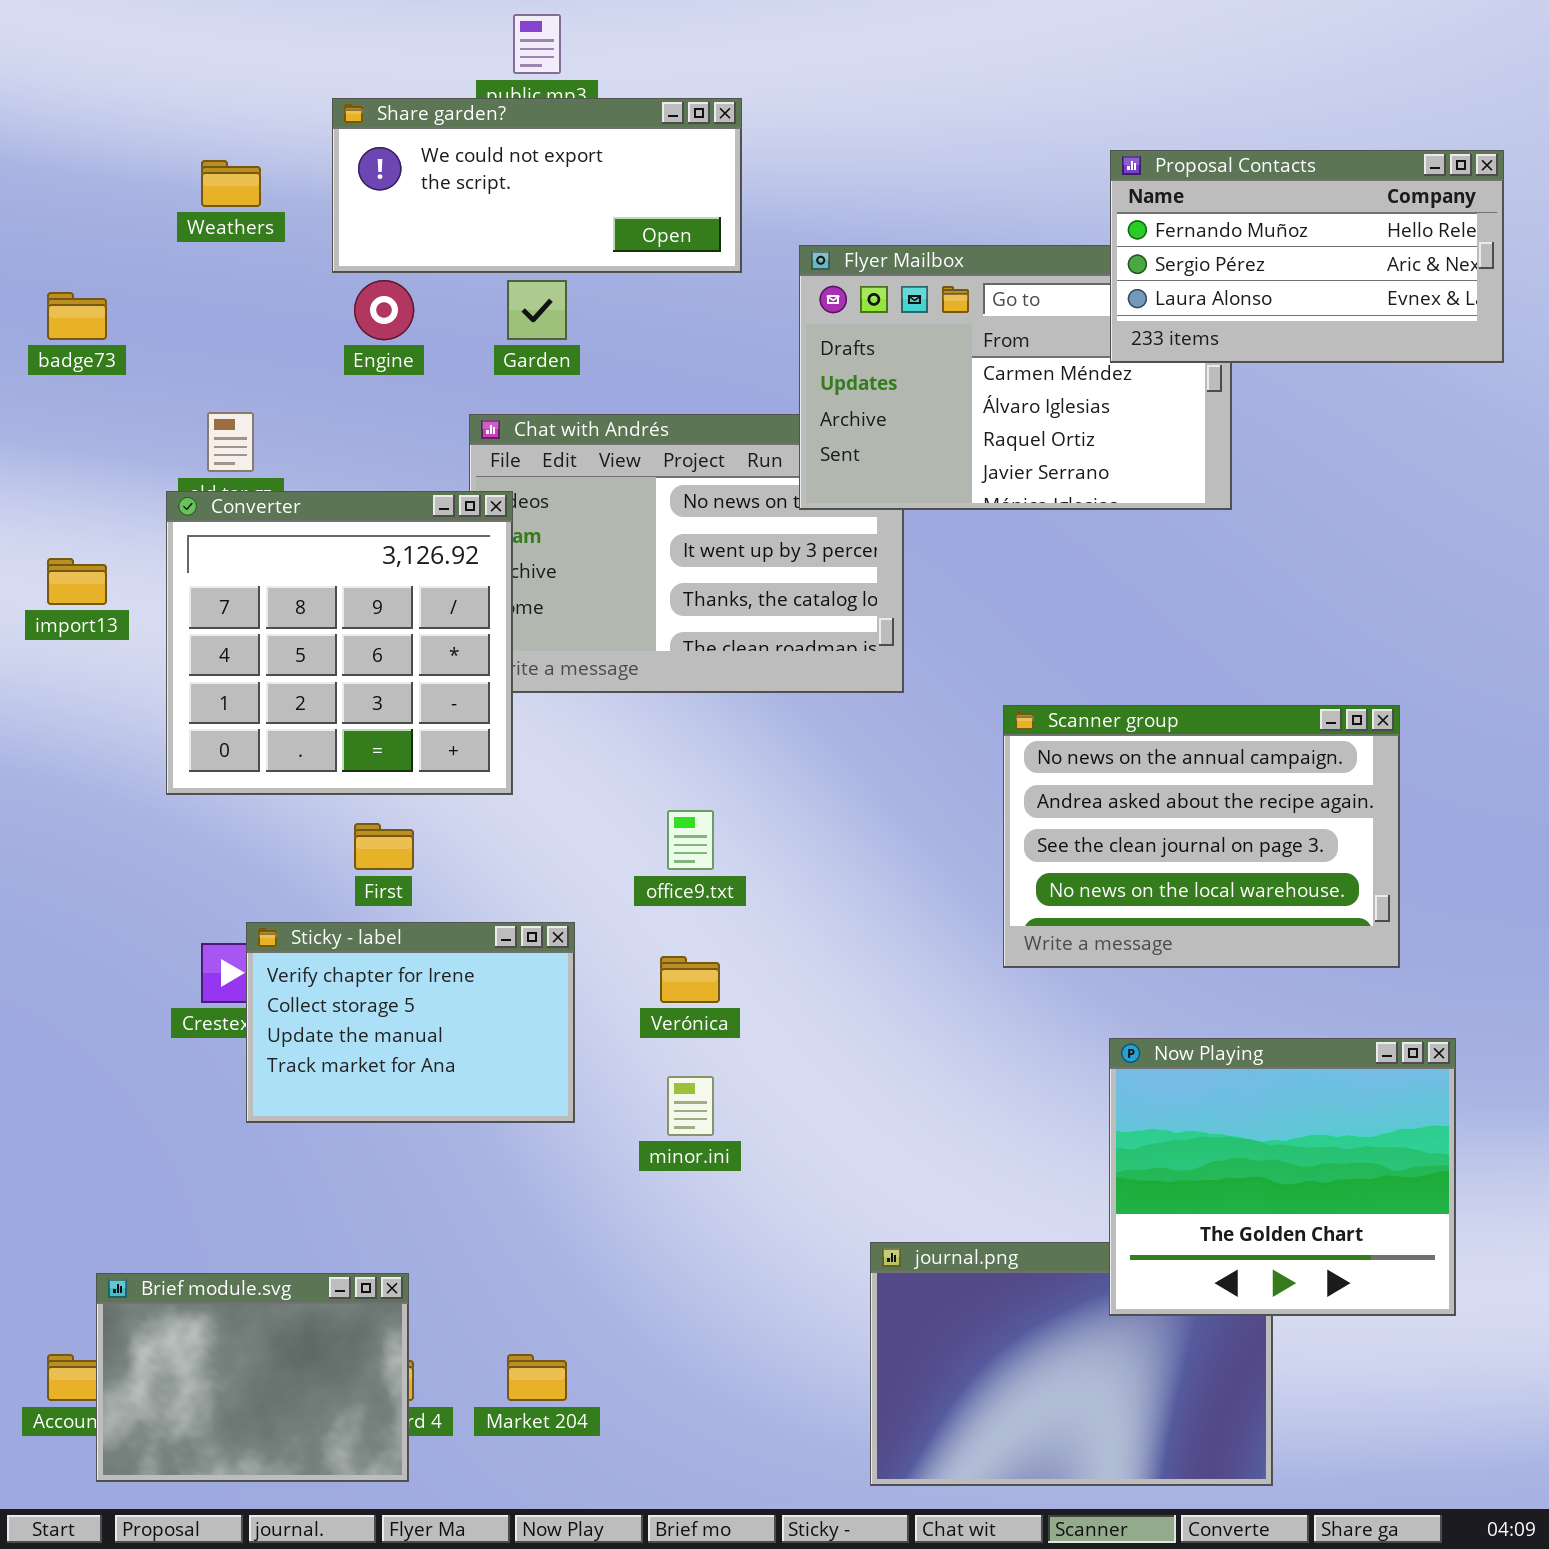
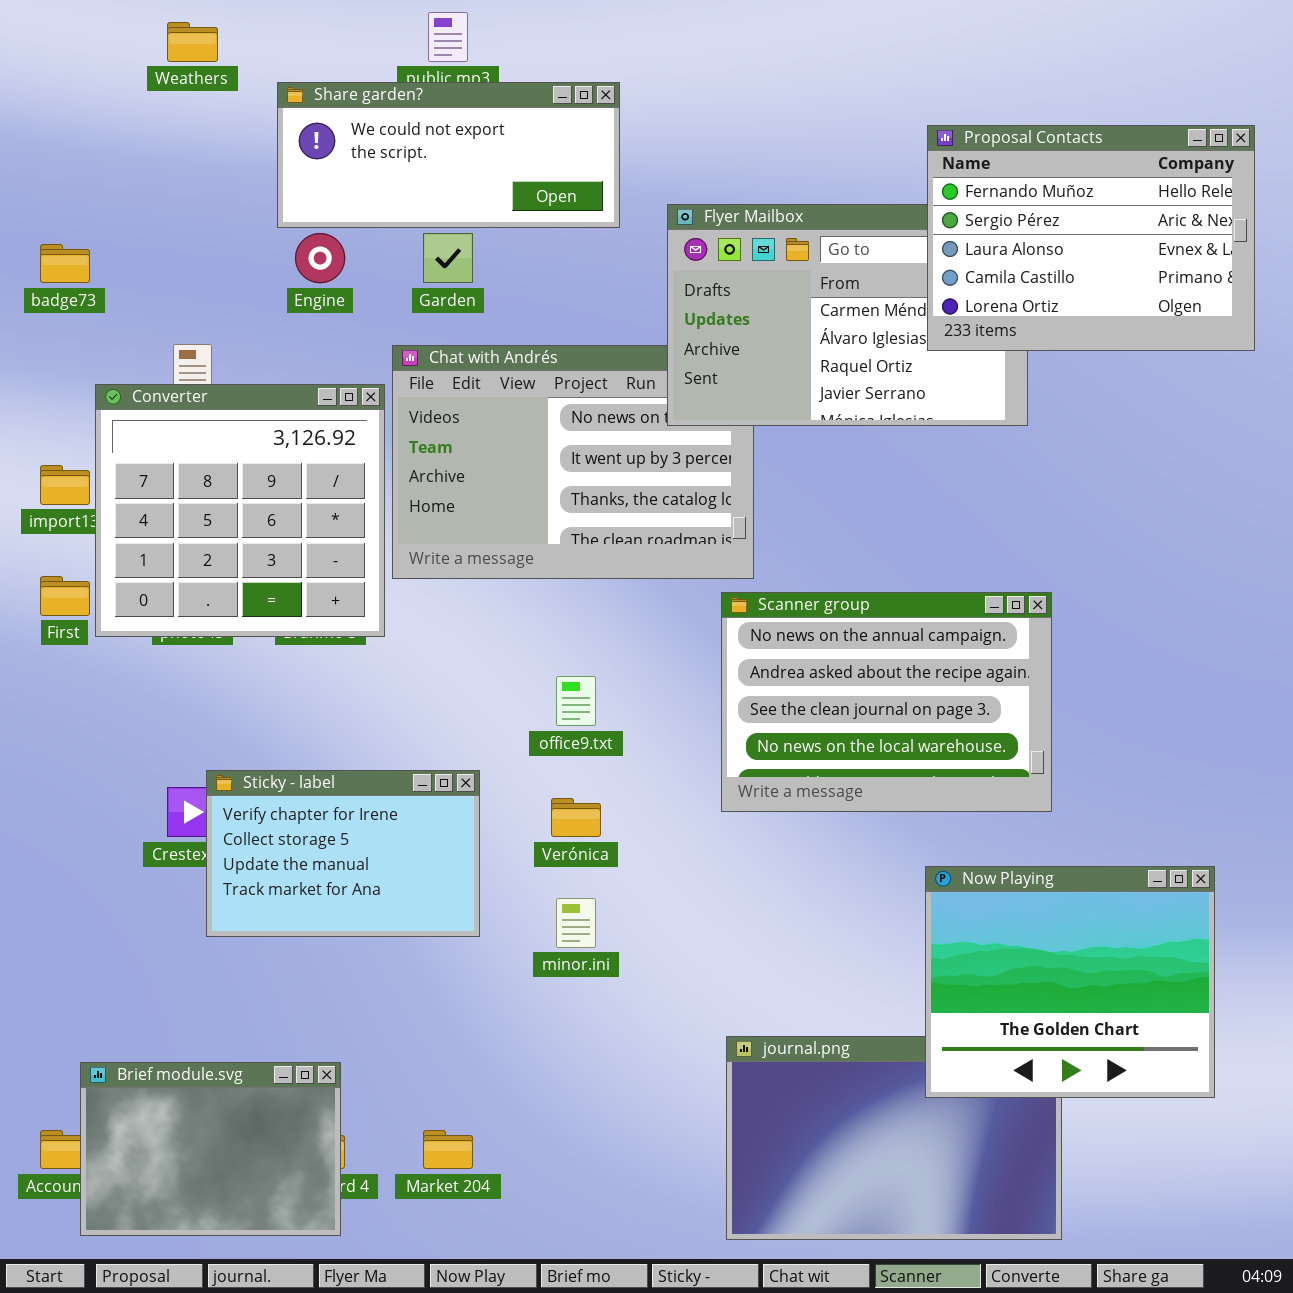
Proposal Contacts: [1110,150,1504,363] -> [927,125,1255,351], resized
Weathers: [201,160,261,207] -> [167,22,218,62], moved
Converter: [166,491,513,795] -> [95,384,385,637], moved
Scanner group: [1003,705,1400,968] -> [721,592,1052,812], moved
First: [354,823,414,870] -> [40,576,90,616], moved

